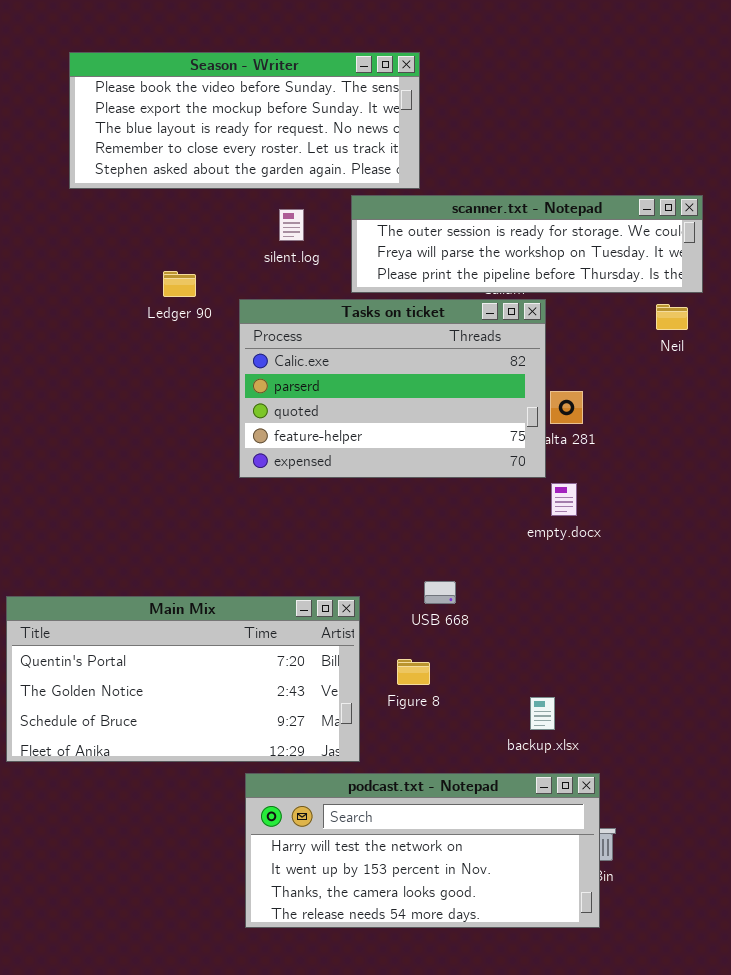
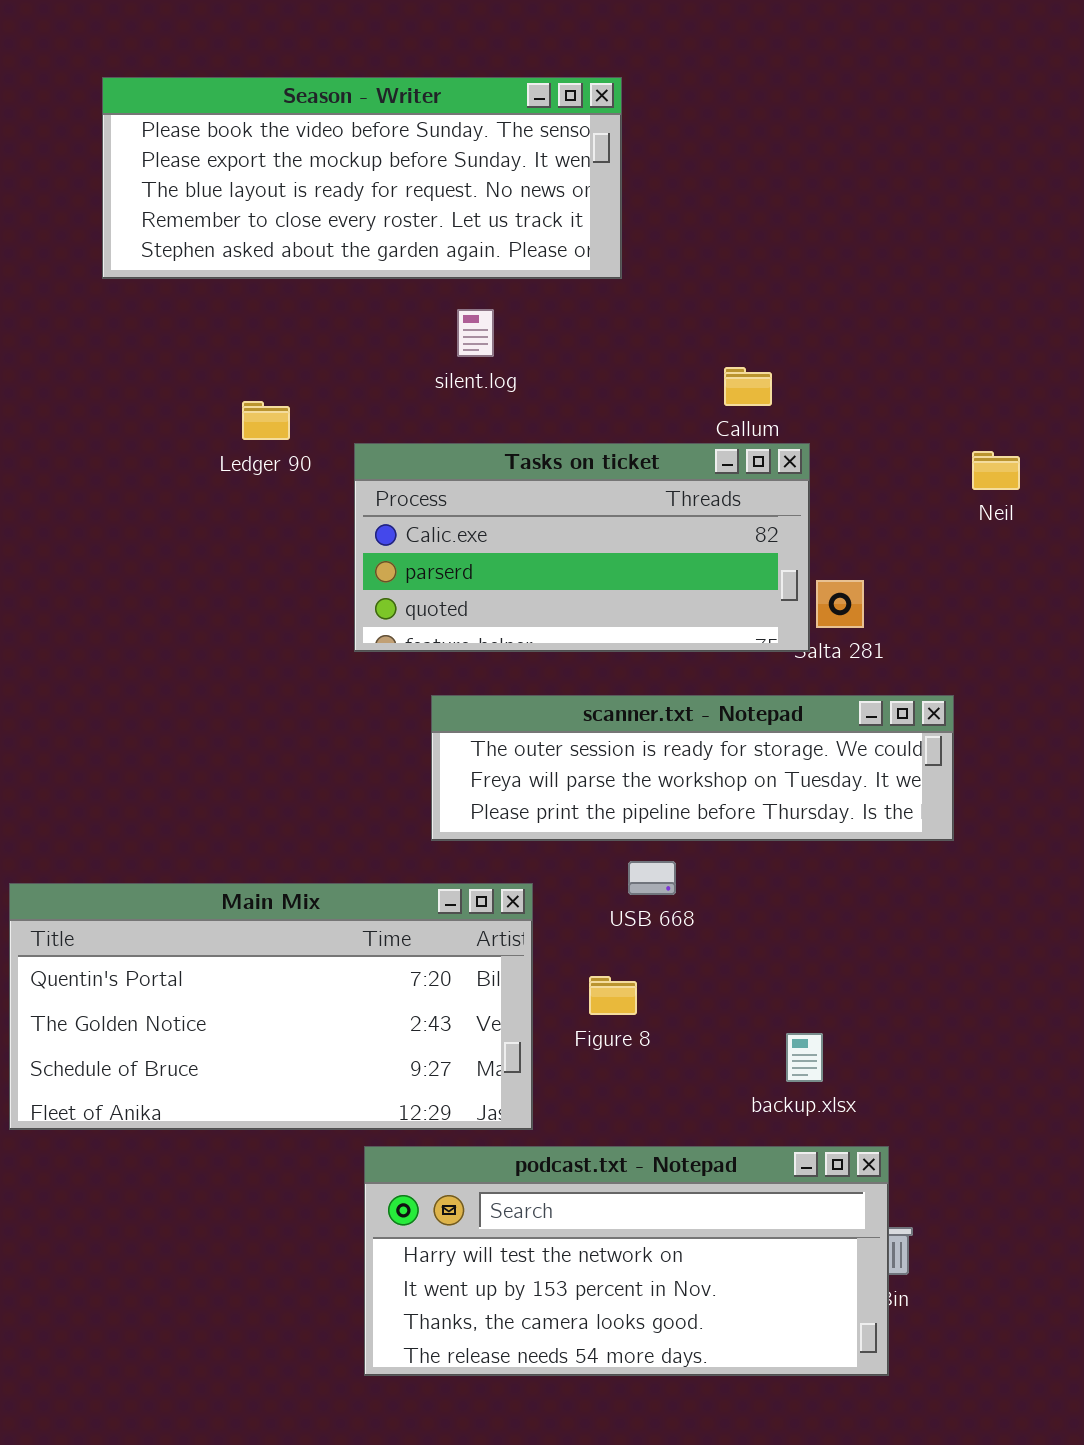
scanner.txt - Notepad: [351,195,703,293] -> [431,695,954,841], moved
silent.log: [279,209,304,241] -> [457,309,494,357], moved
Tasks on ticket: [239,299,546,478] -> [354,443,810,652], resized

